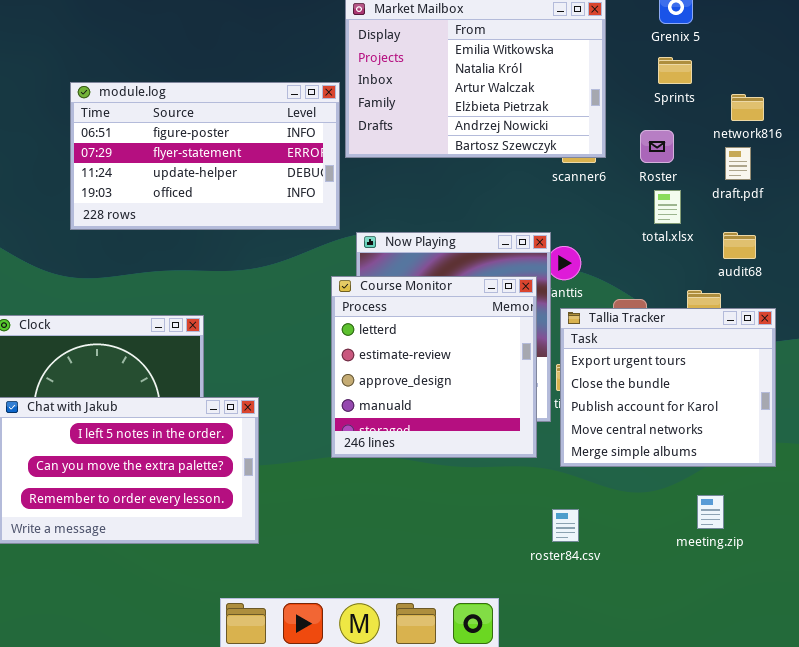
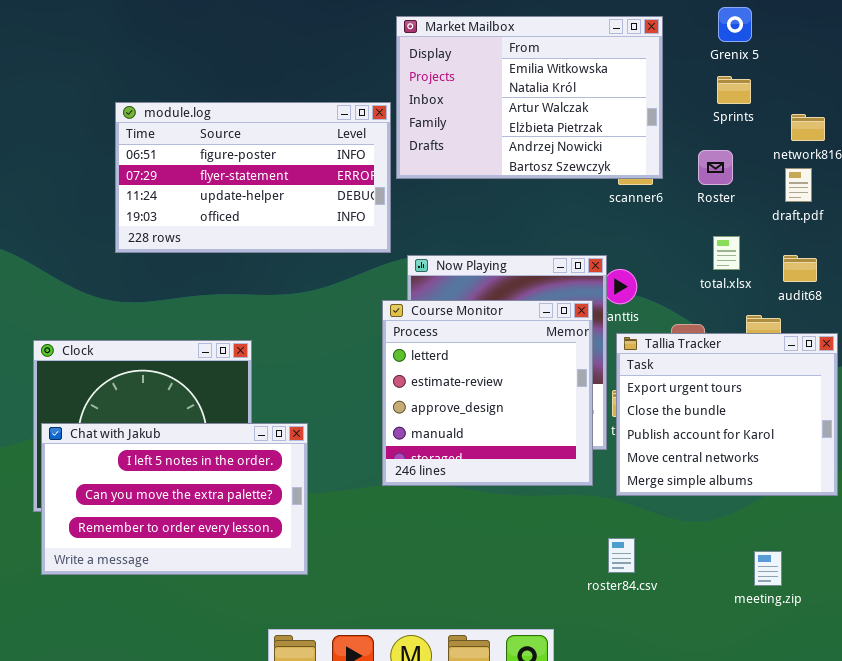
total.xlsx: [654,190,681,224] -> [713,236,740,270], moved
meeting.zip: [697,495,724,529] -> [754,551,782,586], moved

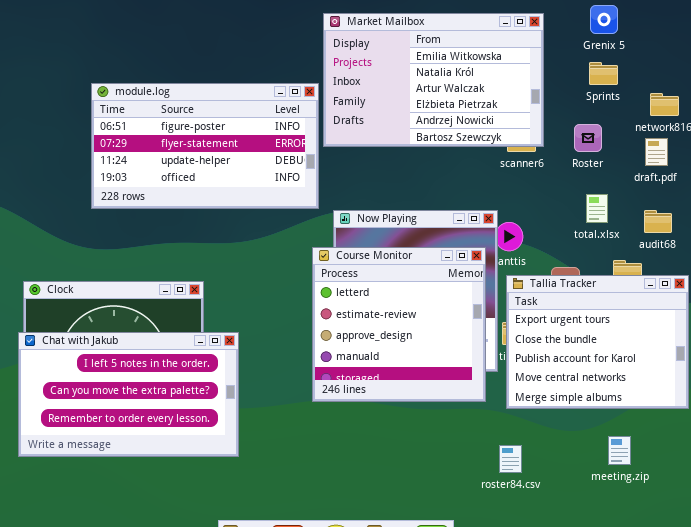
Chat with Jakub: [41,423,308,575] -> [18,332,239,457], moved
meeting.zip: [754,551,782,586] -> [608,436,631,465], moved

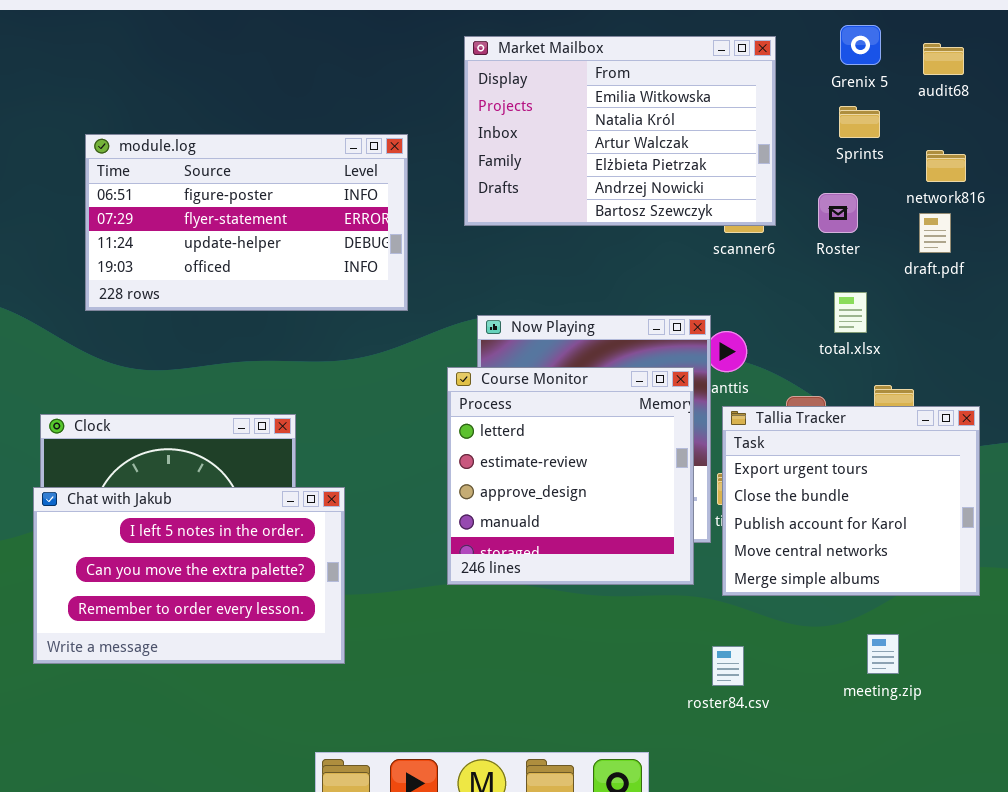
module.log: [91,83,319,209] -> [85,134,408,311], moved
audit68: [644,210,672,233] -> [923,43,964,75], moved

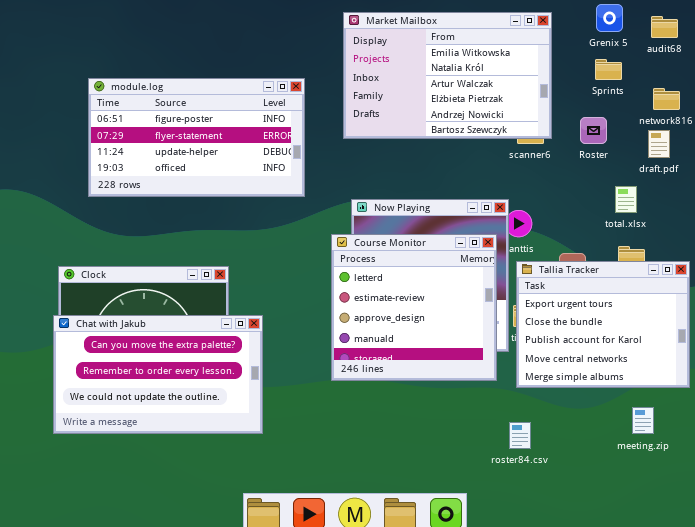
total.xlsx: [834,292,867,333] -> [615,186,637,213], moved
Chat with Jakub: [33,487,345,664] -> [53,315,263,434], scrolled down 1 row
meeting.zip: [867,634,899,674] -> [632,407,654,434], moved

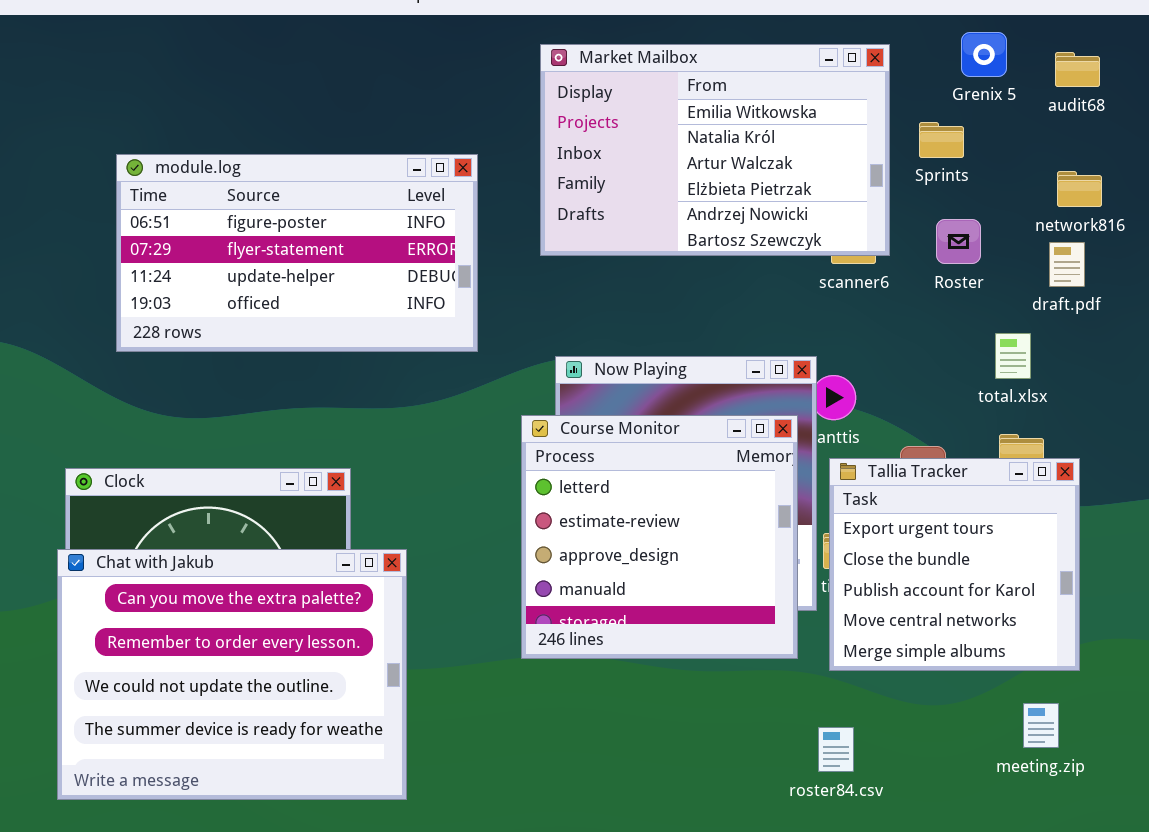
Sprints: [595,59,622,80] -> [919,122,964,158], moved
Tallia Tracker: [516,261,690,388] -> [829,458,1080,671], resized
Chat with Jakub: [53,315,263,434] -> [57,549,407,800], resized

